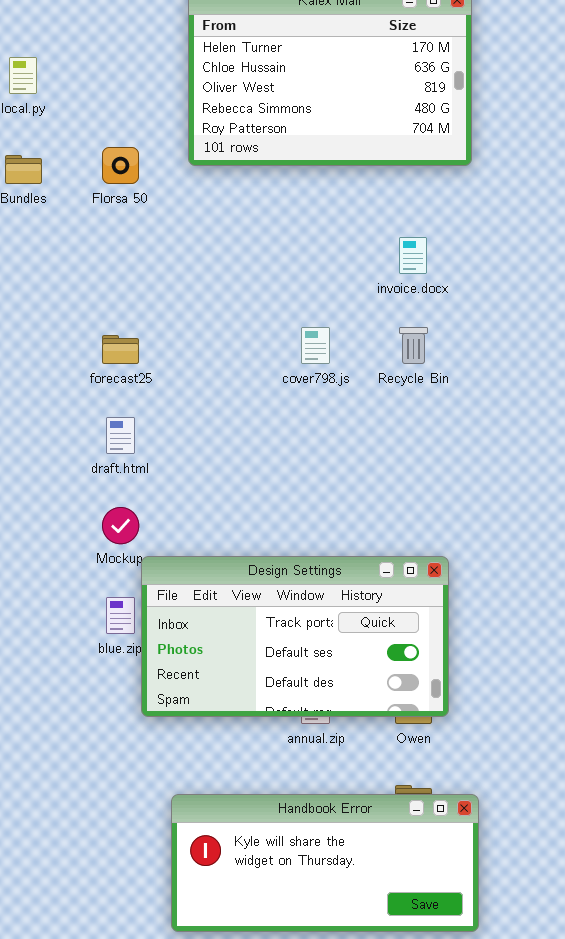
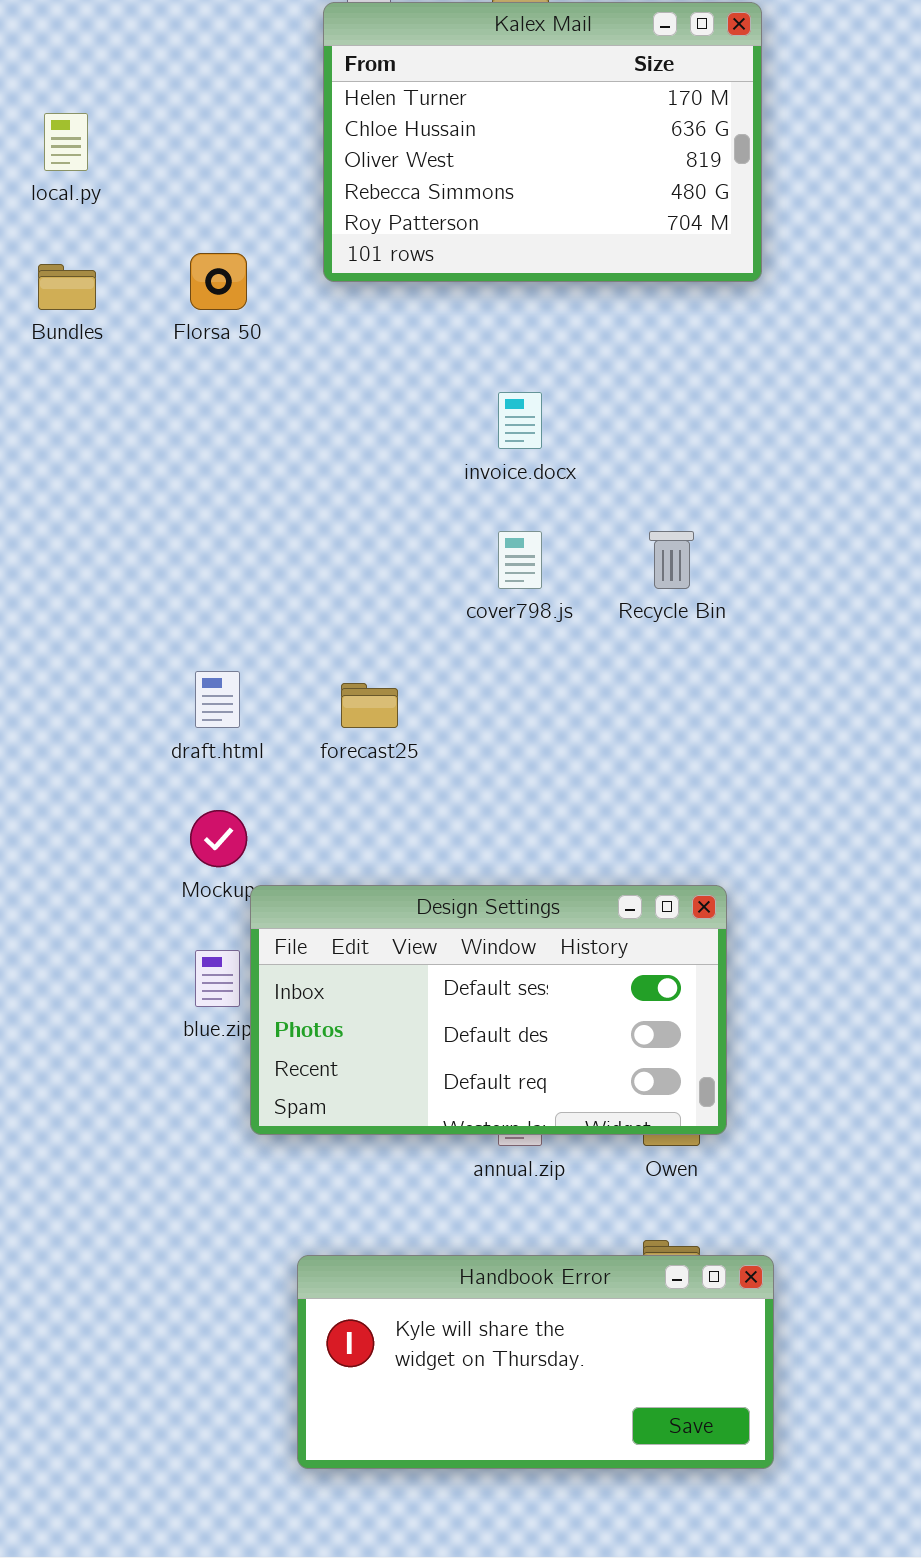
invoice.docx: [399,237,427,274] -> [498,392,542,449], moved
forecast25: [102,335,139,364] -> [341,683,398,728], moved
Design Settings: [141,556,449,717] -> [250,885,727,1135], scrolled down 1 row

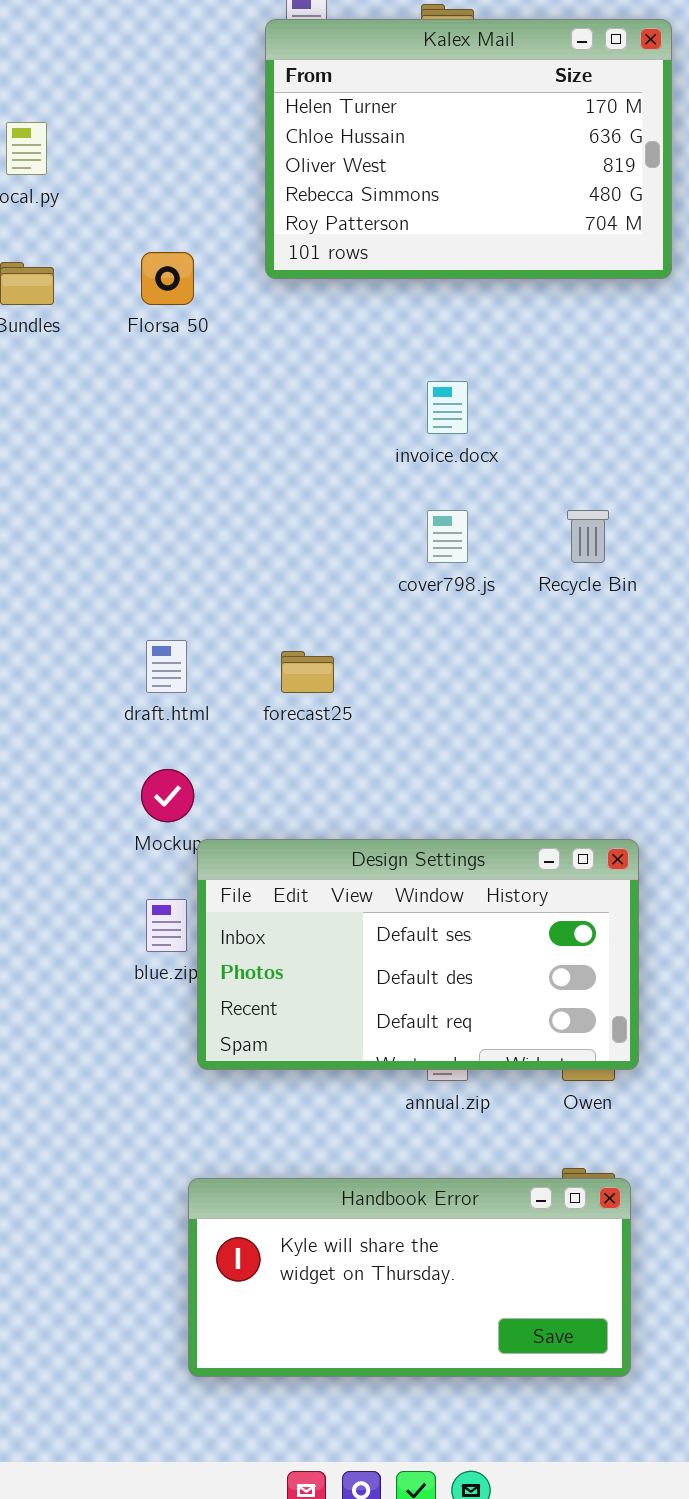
Handbook Error: [297,1255,774,1469] -> [188,1178,631,1377], moved

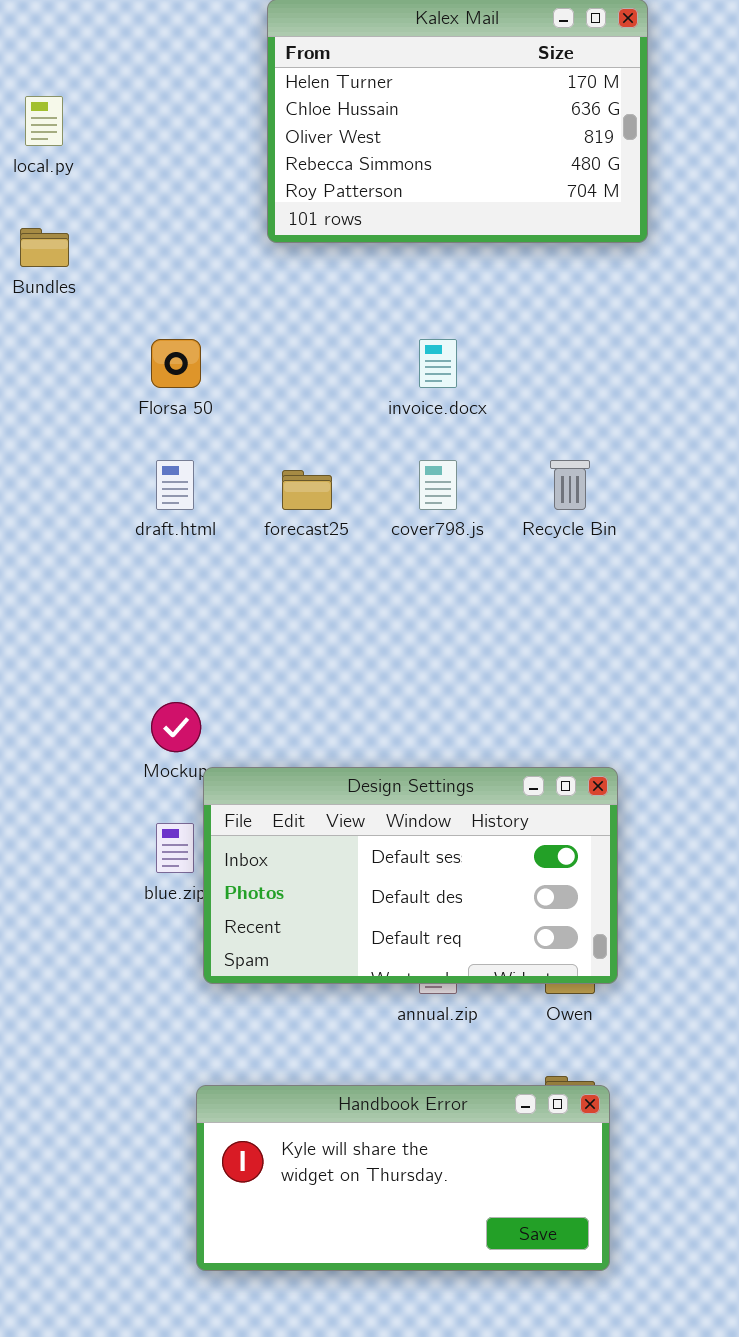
Florsa 50: [141,252,194,305] -> [151,339,201,388], moved
draft.html: [146,640,187,693] -> [156,460,194,510], moved
forecast25: [281,651,334,693] -> [282,470,332,510], moved

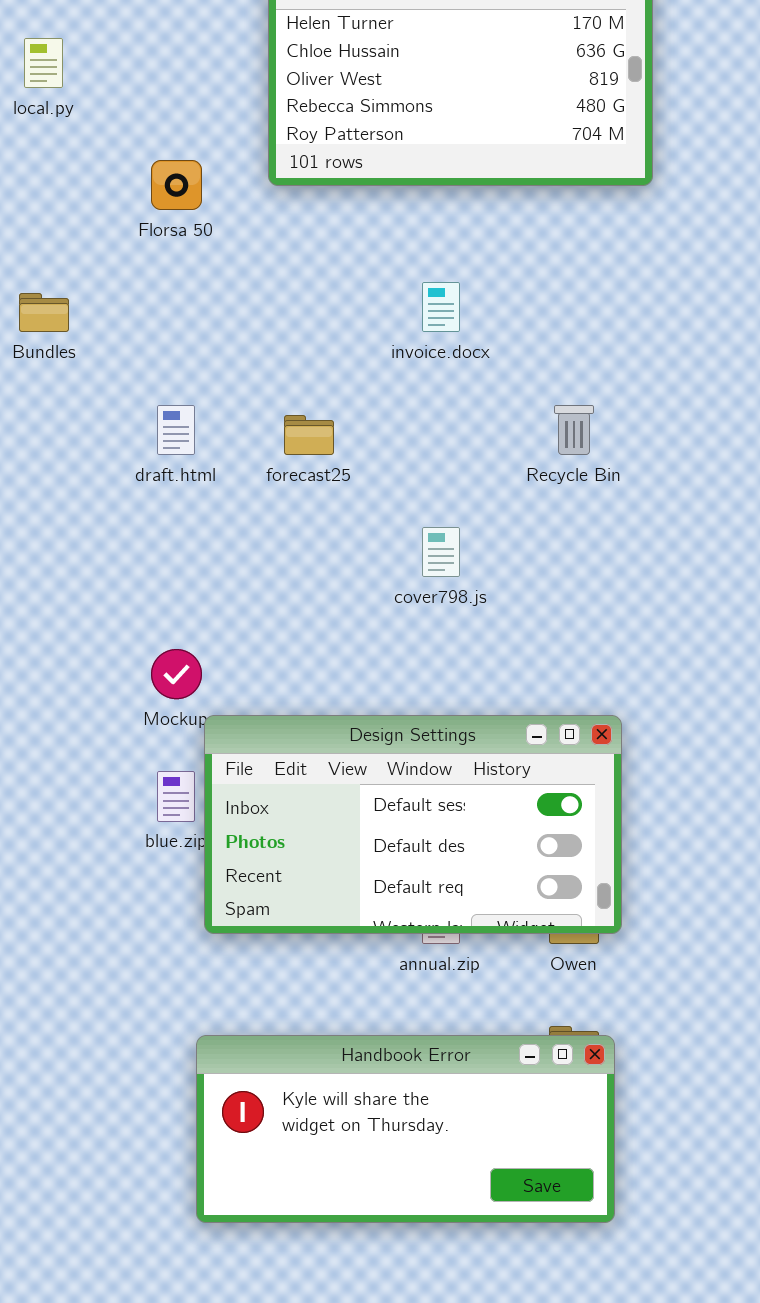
Bundles: [20,228,69,267] -> [19,293,69,332], moved
Florsa 50: [151,339,201,388] -> [151,160,202,210], moved
cover798.js: [419,460,457,510] -> [422,527,460,577], moved

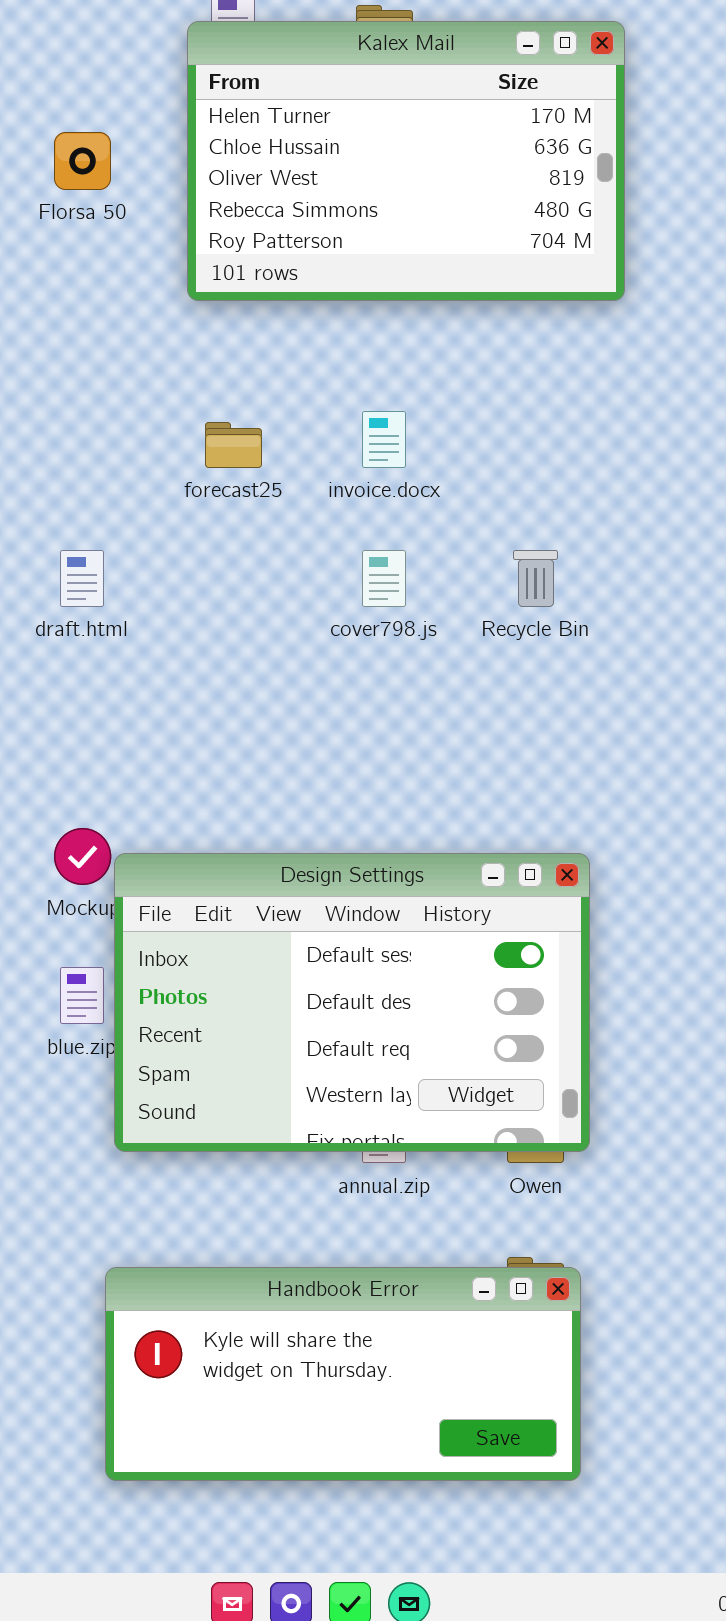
Florsa 50: [151,160,202,210] -> [54,132,111,190], moved
forecast25: [284,415,334,455] -> [205,422,262,468], moved
cover798.js: [422,527,460,577] -> [362,550,406,607], moved
Design Settings: [204,715,622,934] -> [114,853,590,1152], resized

